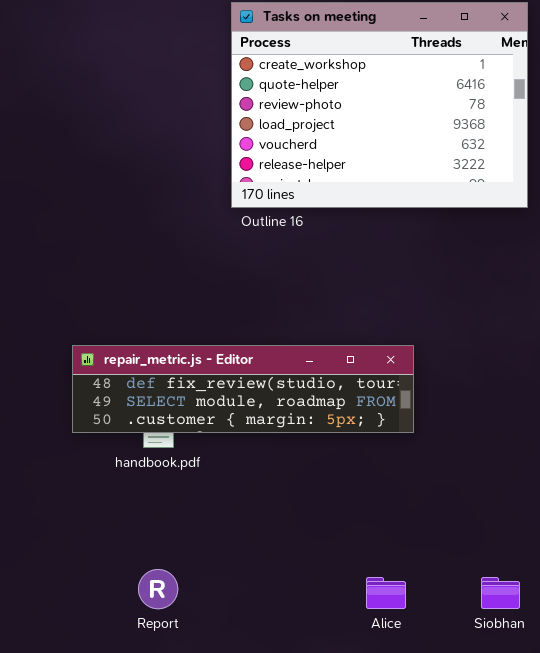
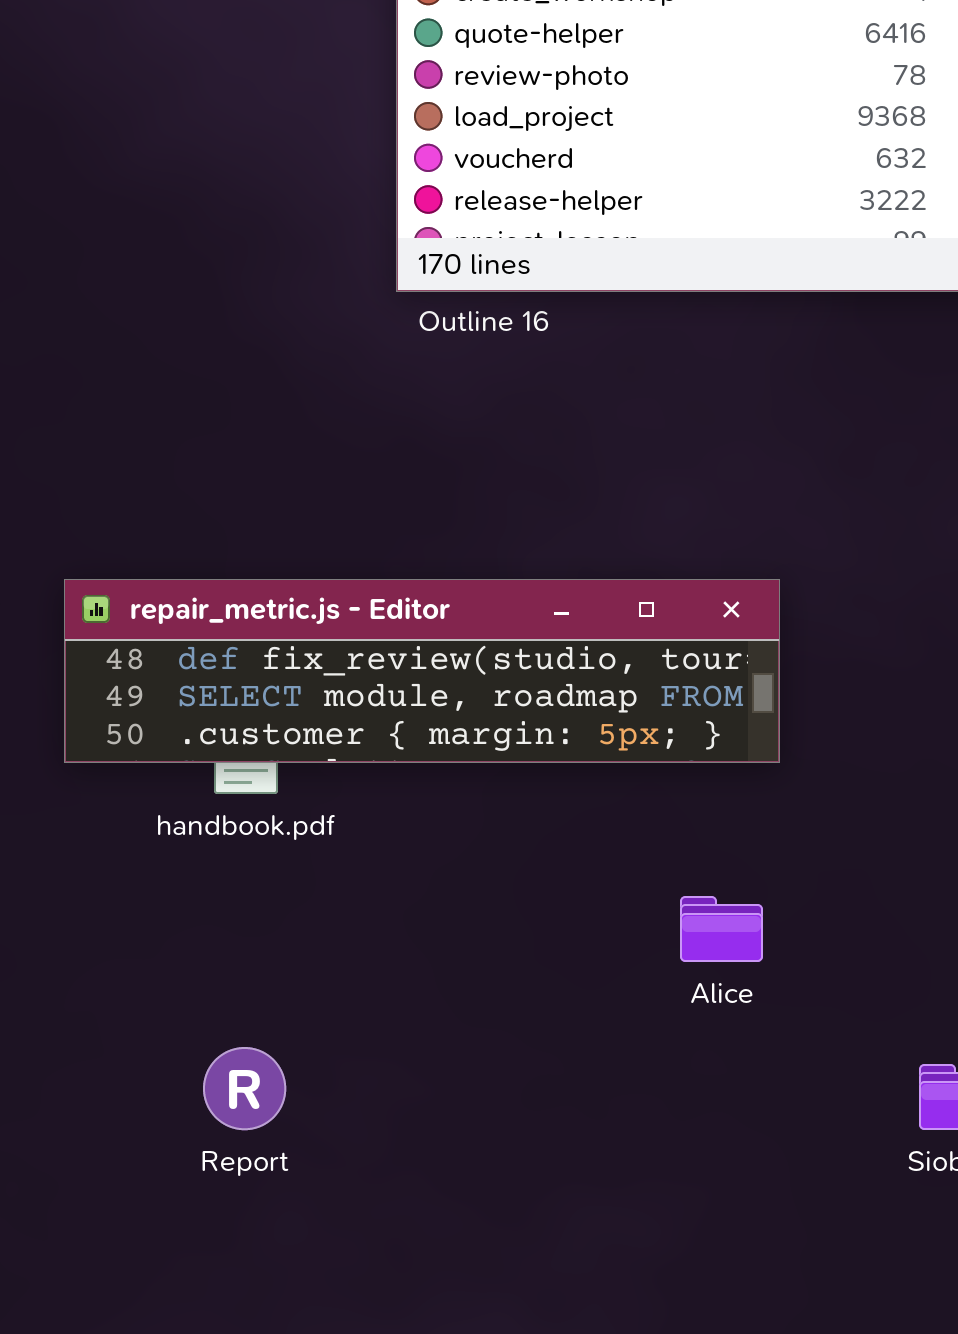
Alice: [366,577,406,609] -> [680,896,763,962], moved

